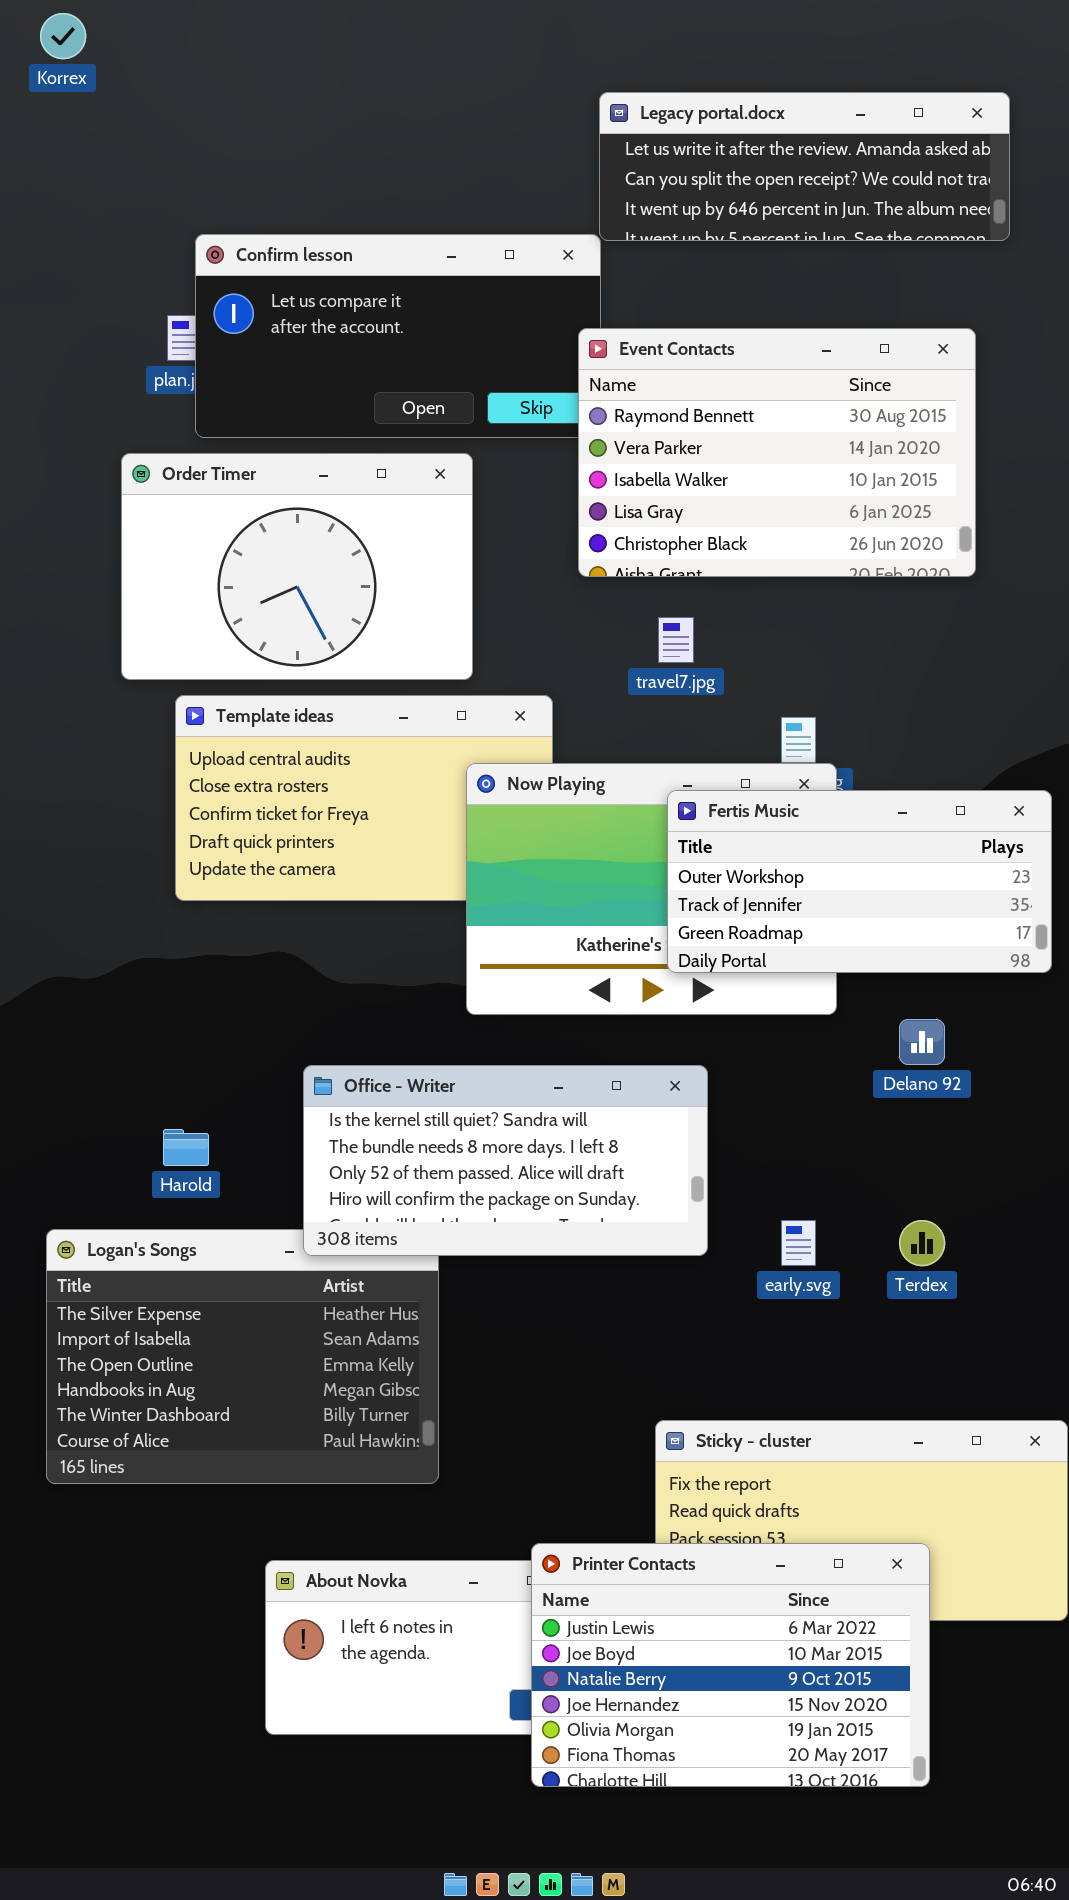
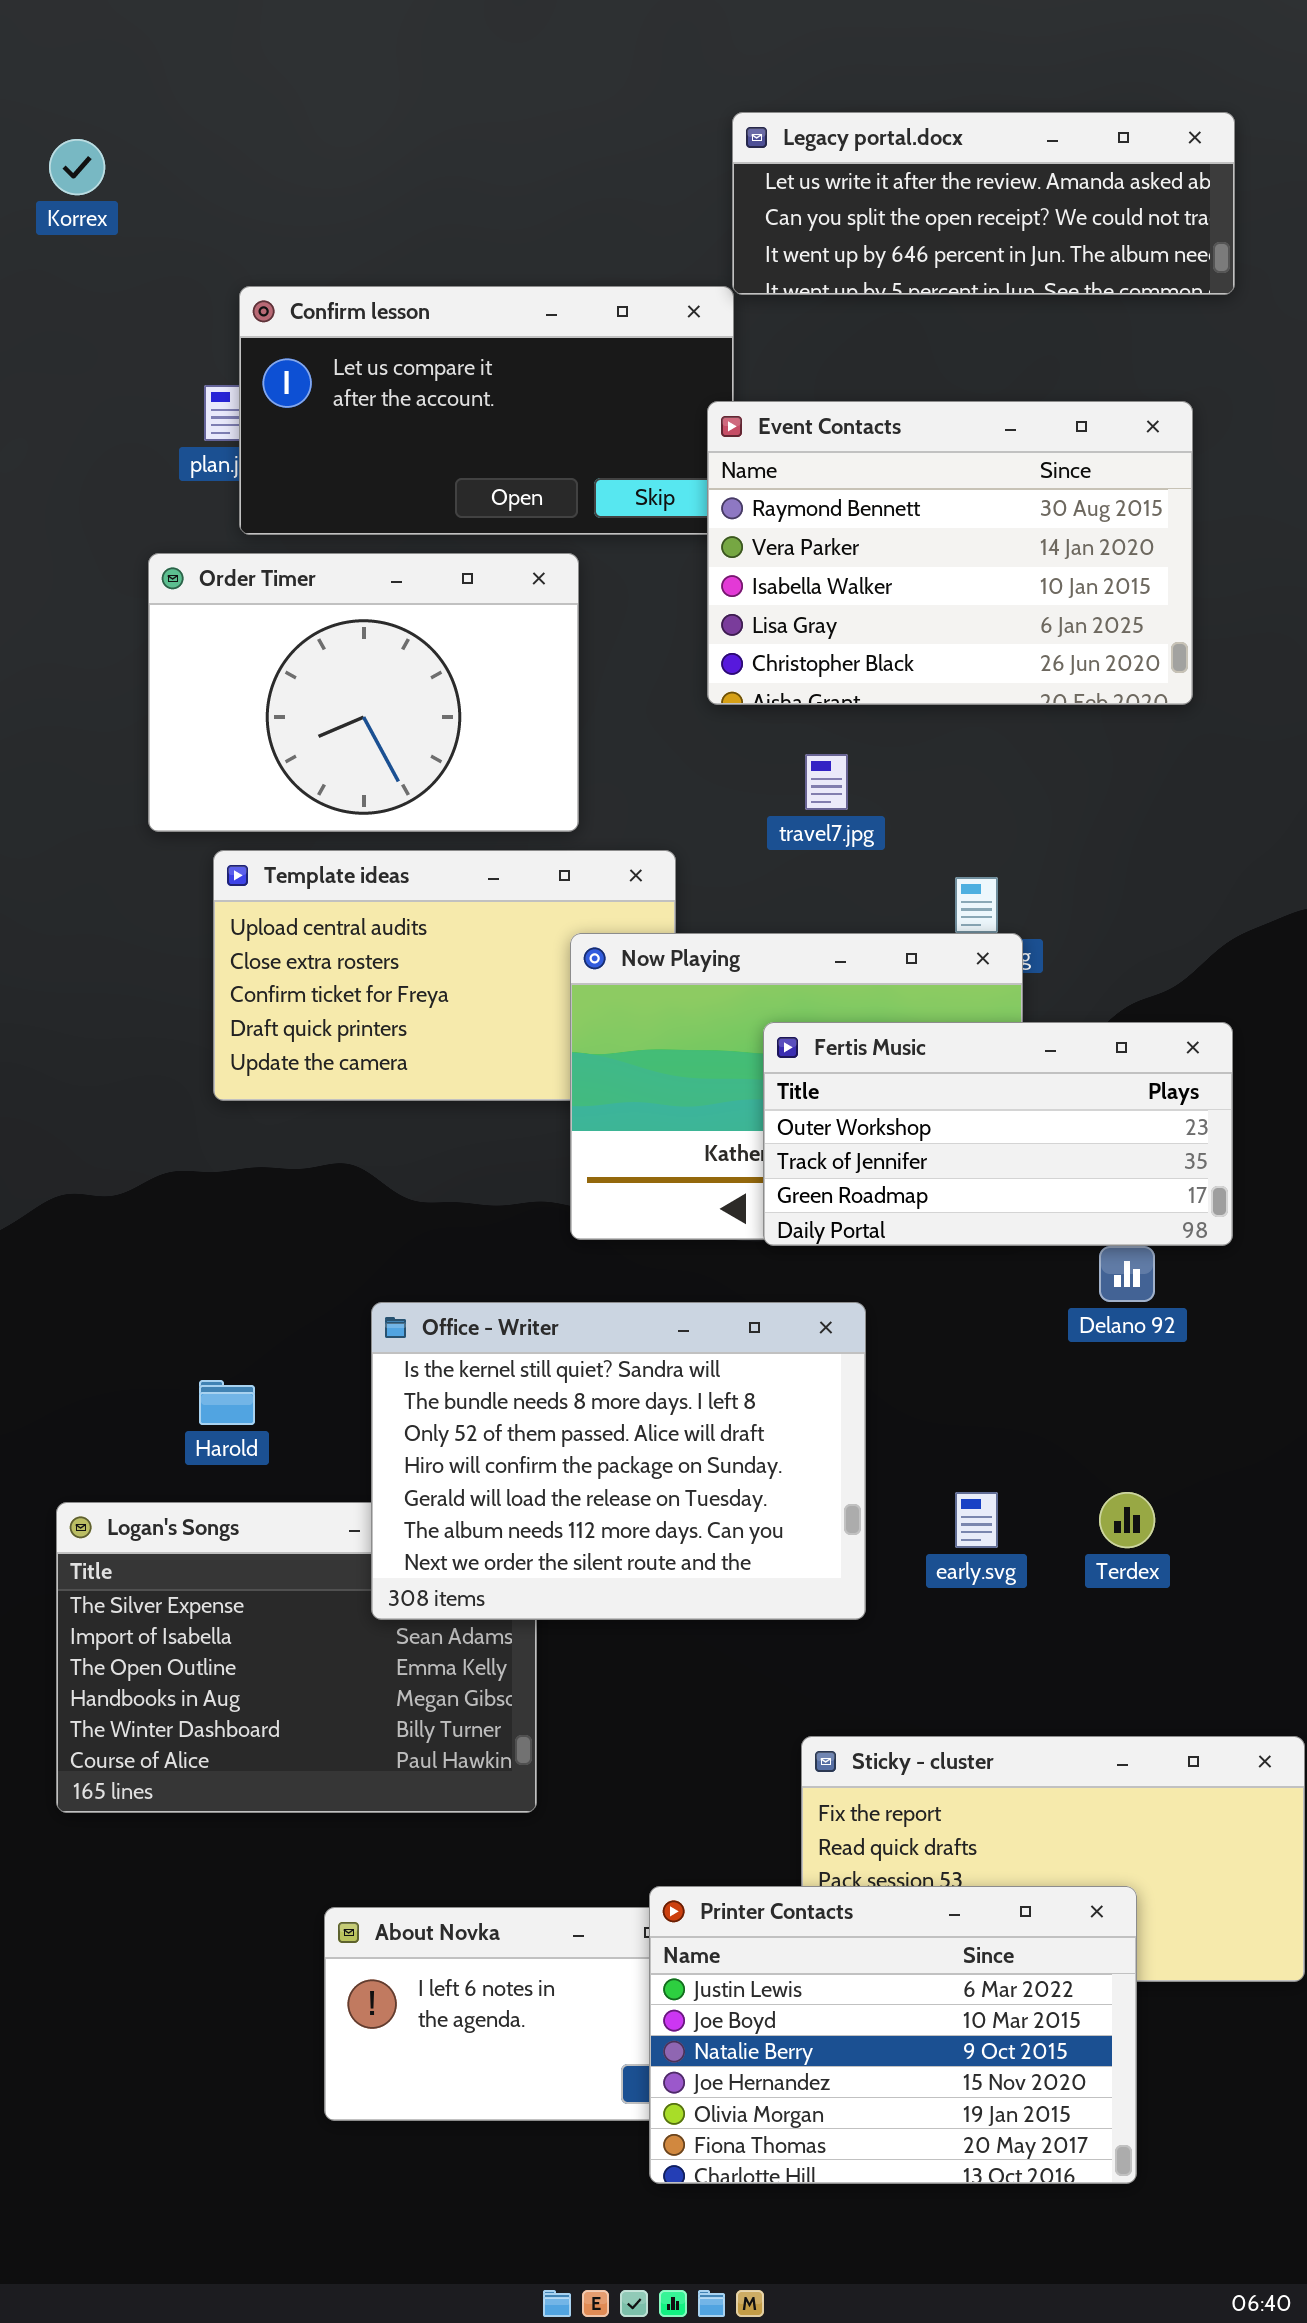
Korrex: [40,13,86,59] -> [49,139,105,195], moved
Fertis Music: [667,790,1052,973] -> [763,1022,1233,1246], moved
Office - Writer: [303,1065,708,1256] -> [371,1302,866,1620], resized

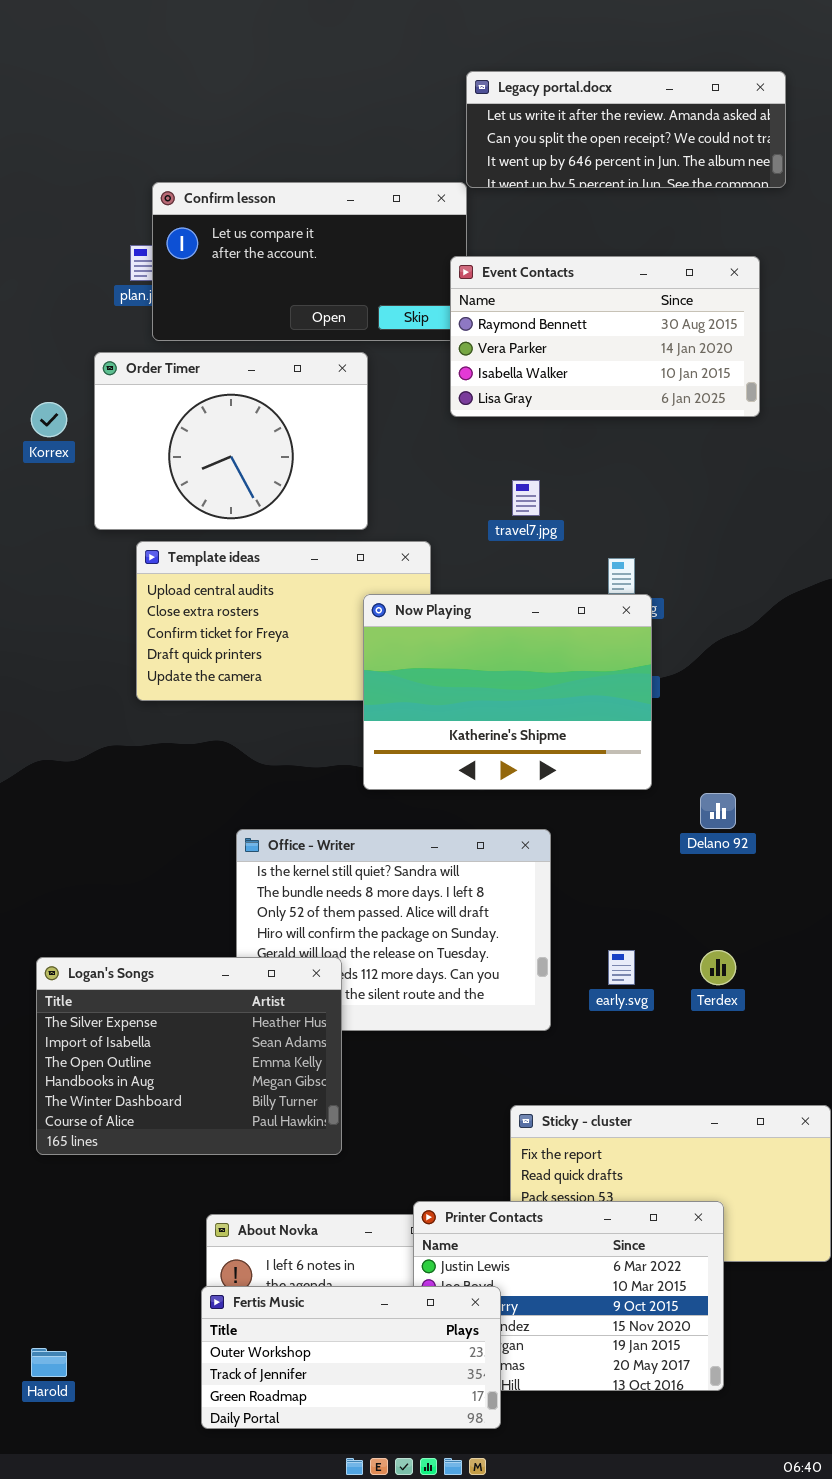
Korrex: [49,139,105,195] -> [31,402,67,437], moved
Event Contacts: [707,401,1193,705] -> [450,256,760,417], resized
Fertis Music: [763,1022,1233,1246] -> [201,1286,501,1429], moved
Harold: [199,1380,255,1425] -> [31,1348,67,1377], moved
Logan's Songs: [56,1502,537,1813] -> [36,957,342,1155], raised

